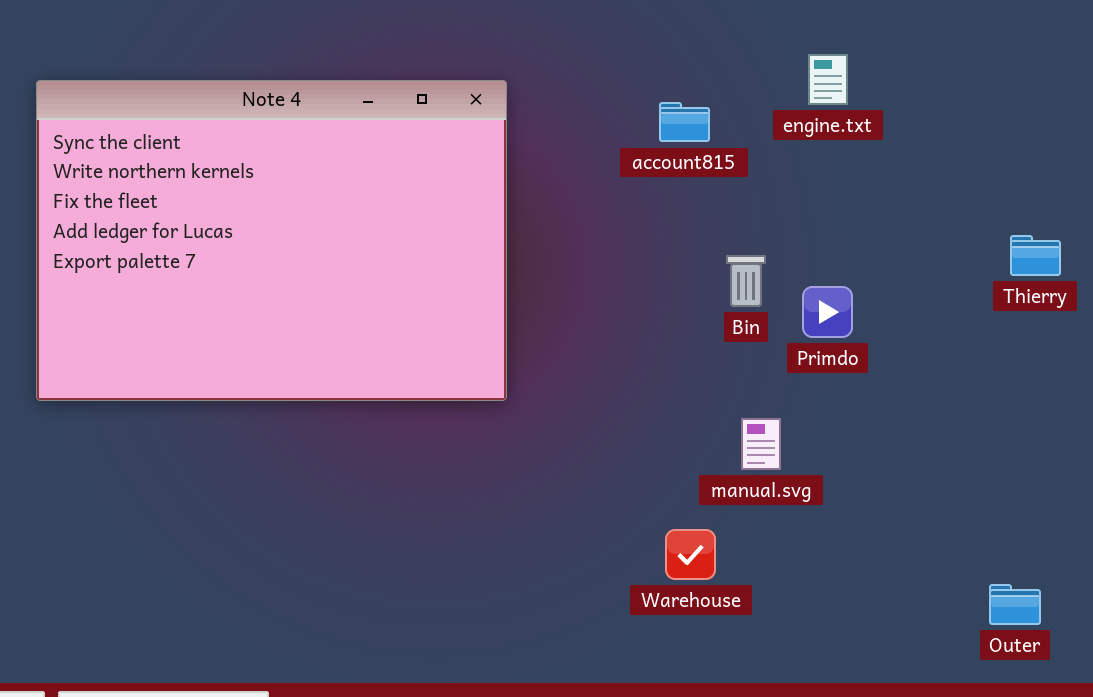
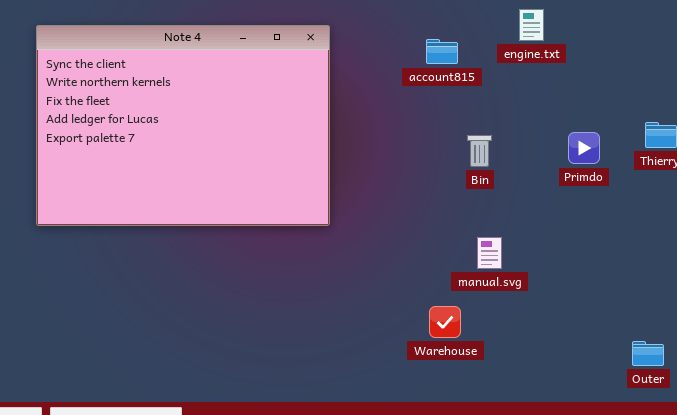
Primdo: [802,286,853,338] -> [568,132,600,164], moved

